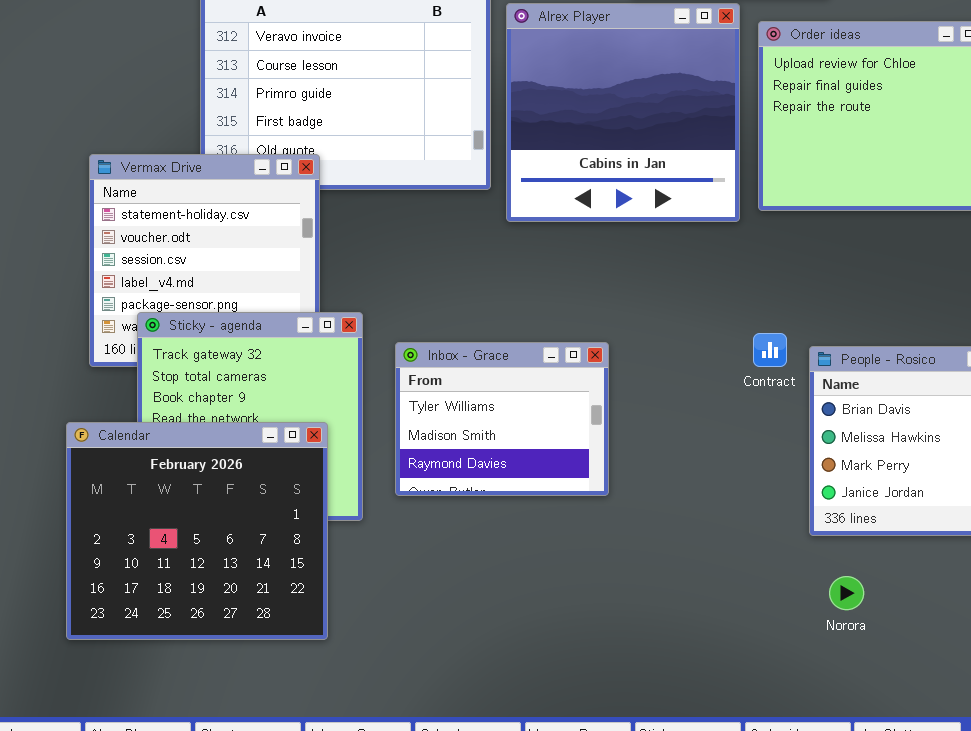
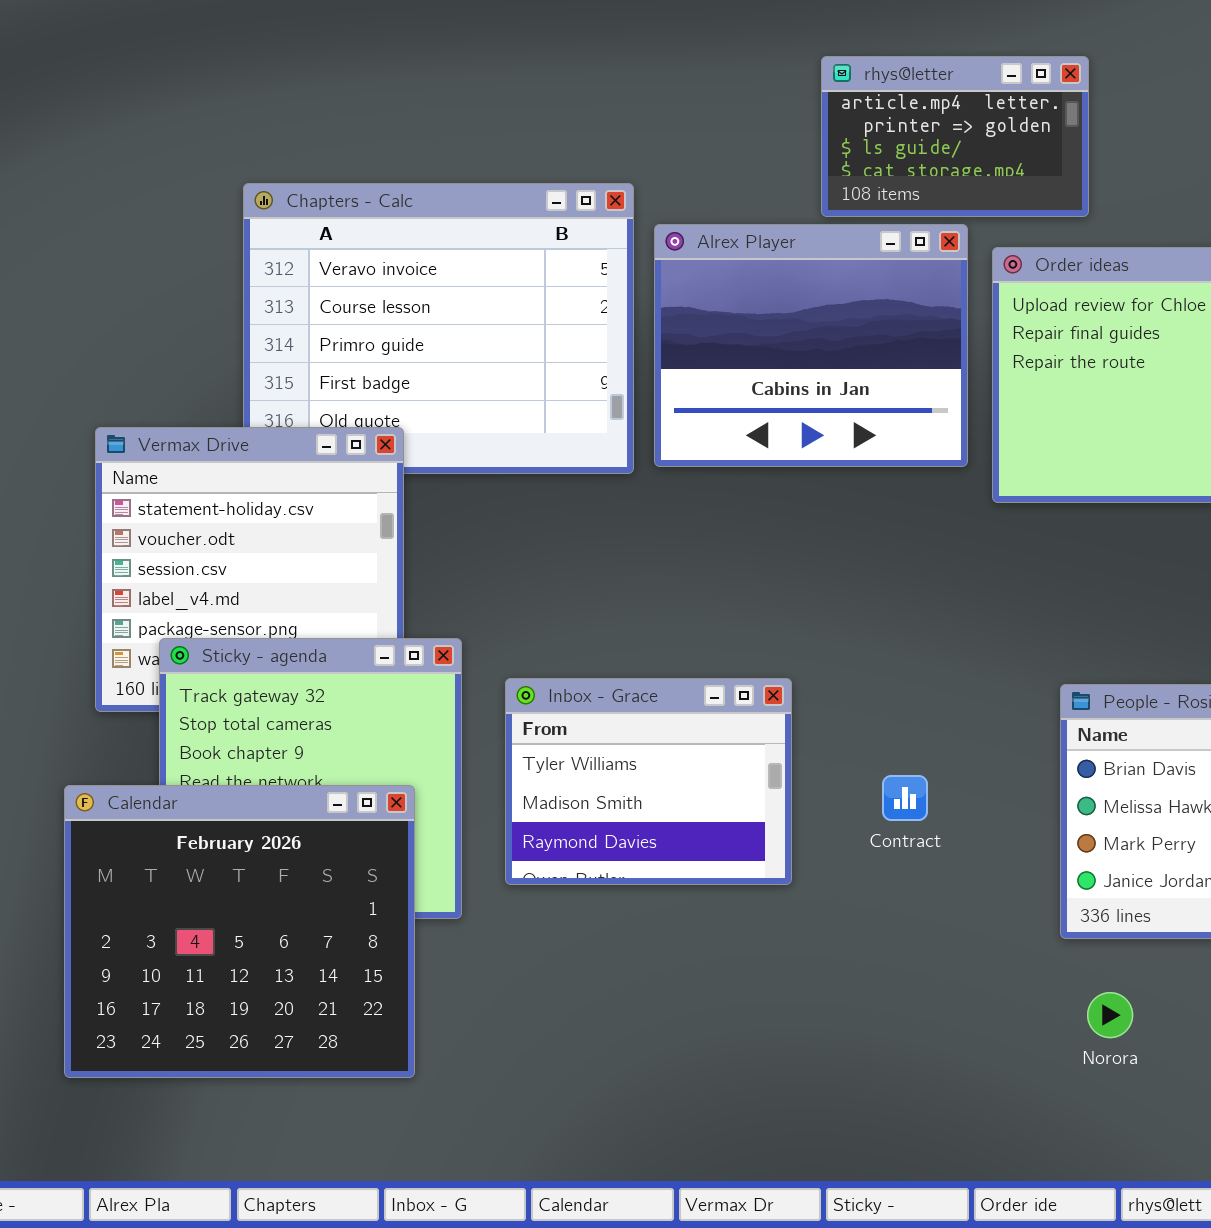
Alrex Player: [506,3,740,222] -> [654,224,968,467], resized
Contract: [753,333,787,367] -> [882,775,928,821], moved

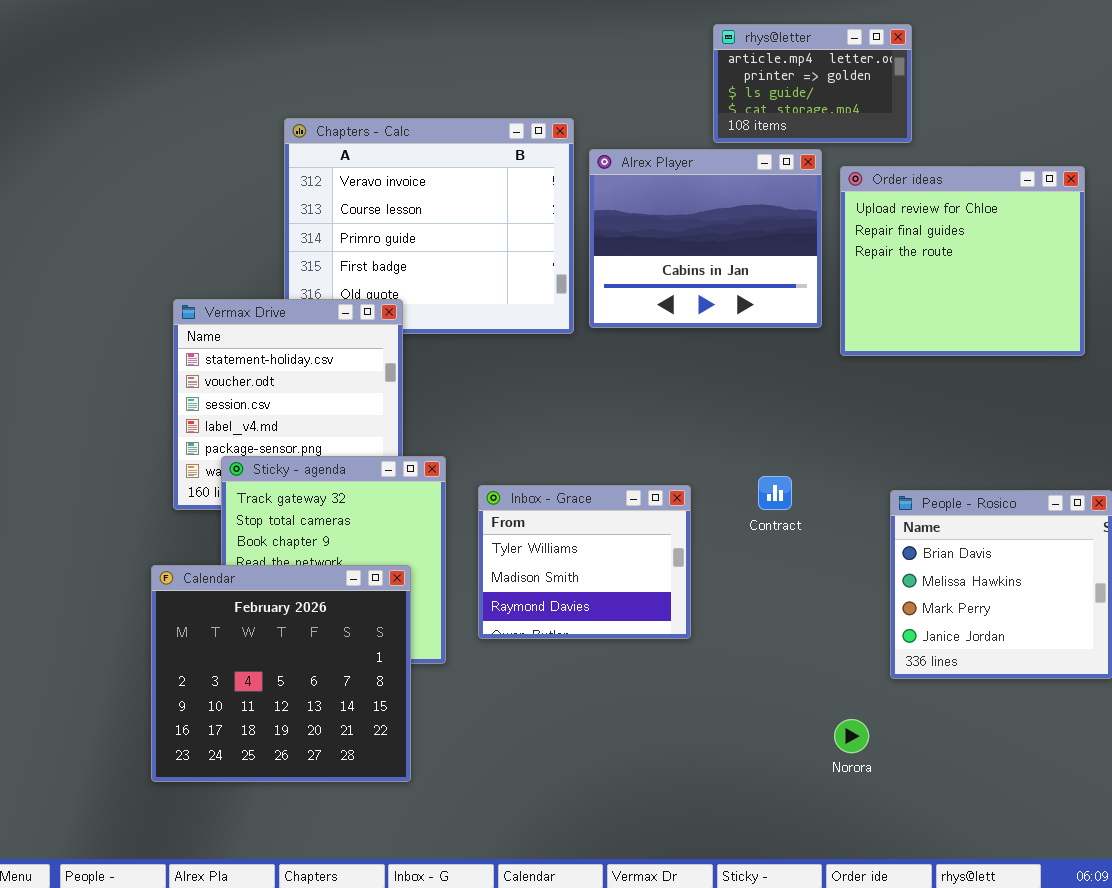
Contract: [882,775,928,821] -> [758,476,792,510], moved
Norora: [1087,992,1133,1038] -> [834,719,869,753], moved

